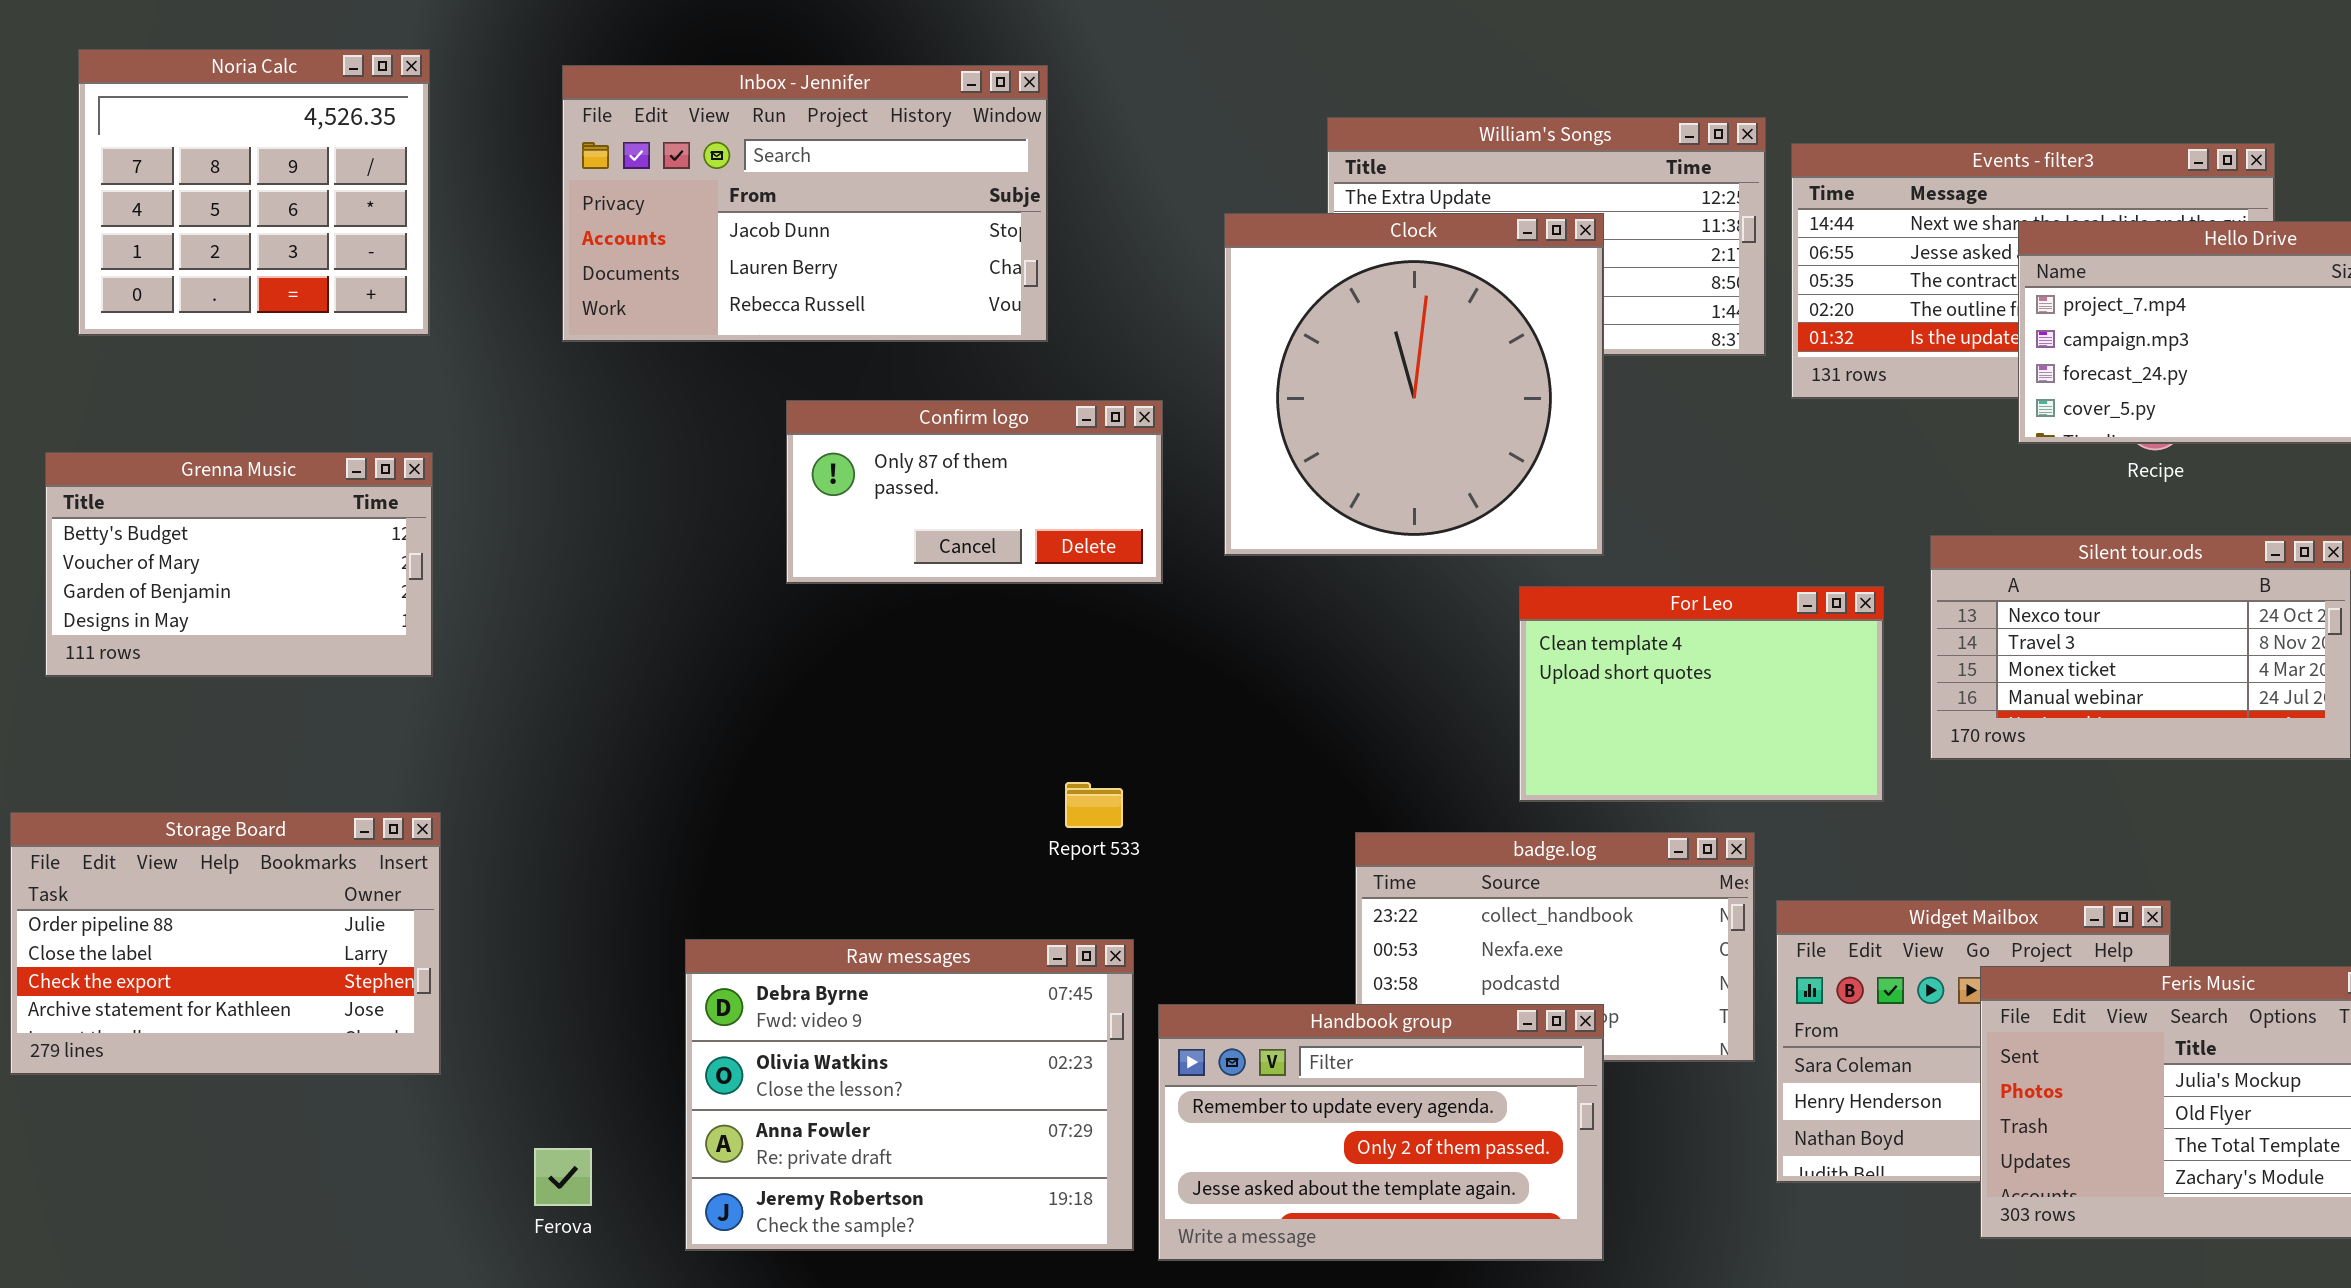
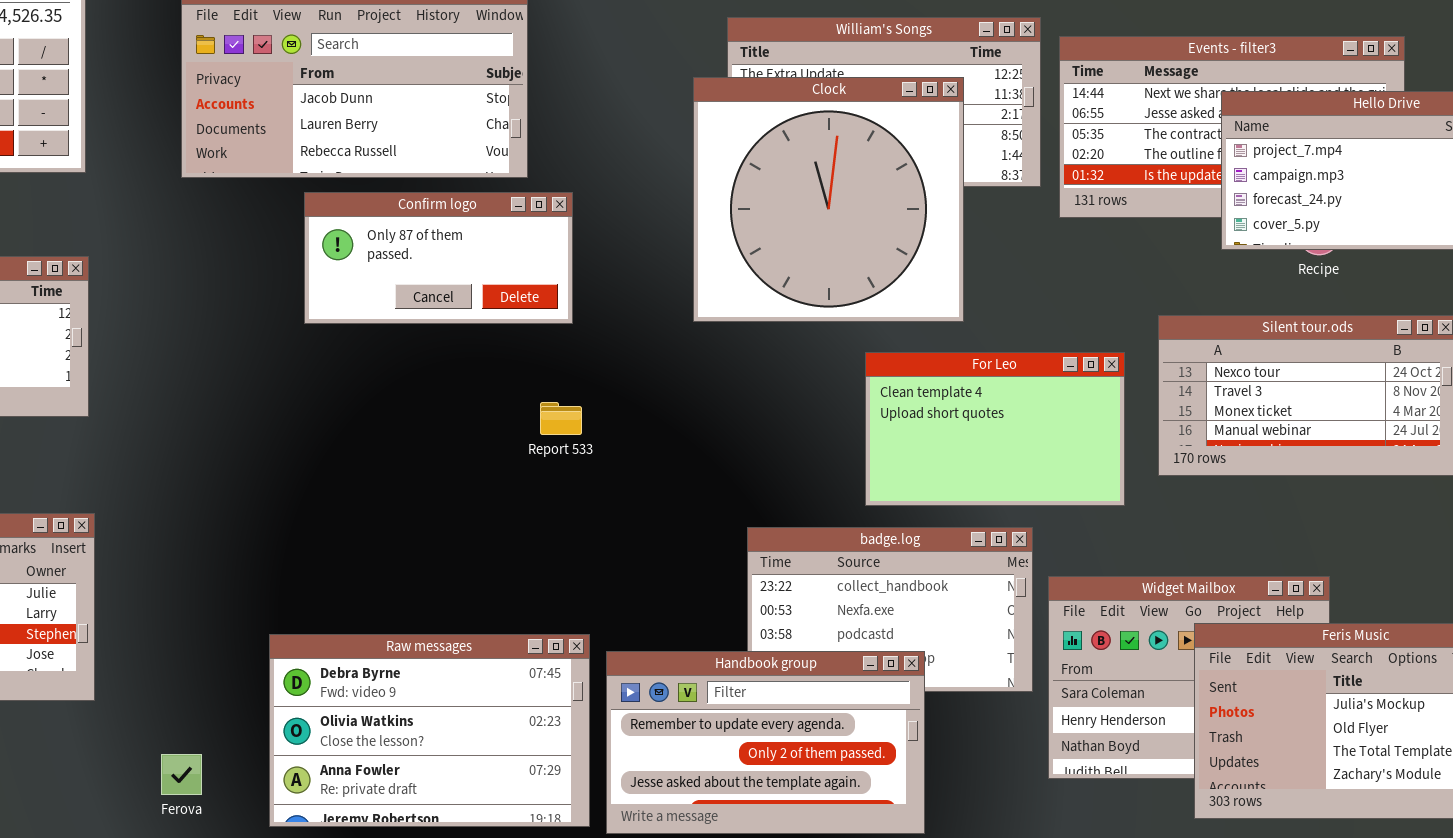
Clock: [1224,213,1604,556] -> [693,77,964,322], moved
Confirm logo: [786,400,1163,584] -> [304,192,573,324], moved
Report 533: [1065,782,1123,828] -> [540,402,582,435], moved
Raw messages: [685,939,1134,1251] -> [269,634,590,827], resized

